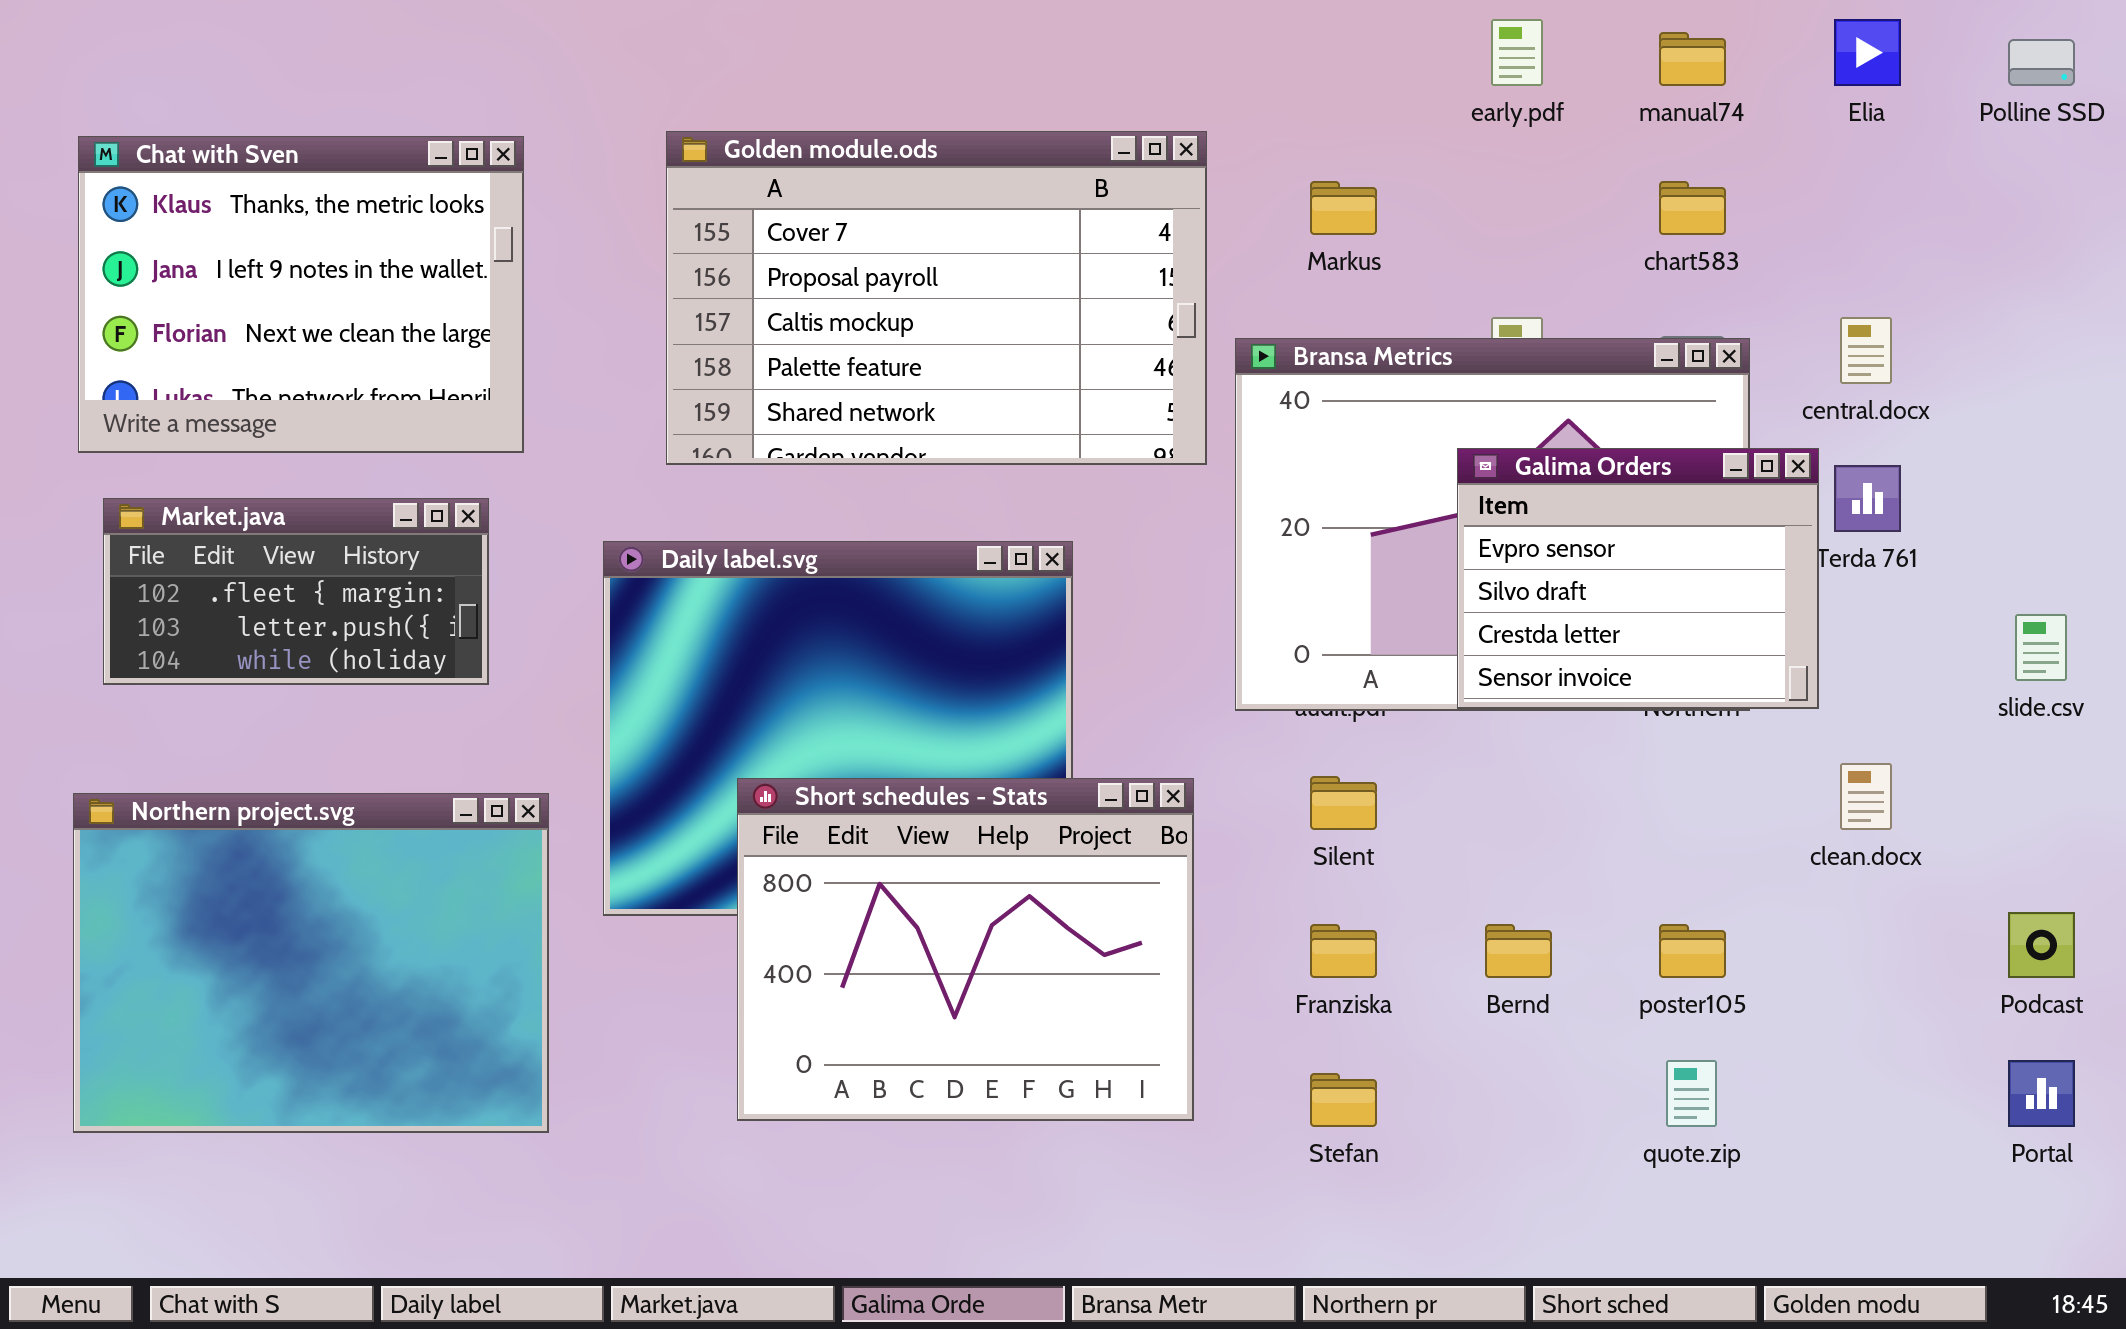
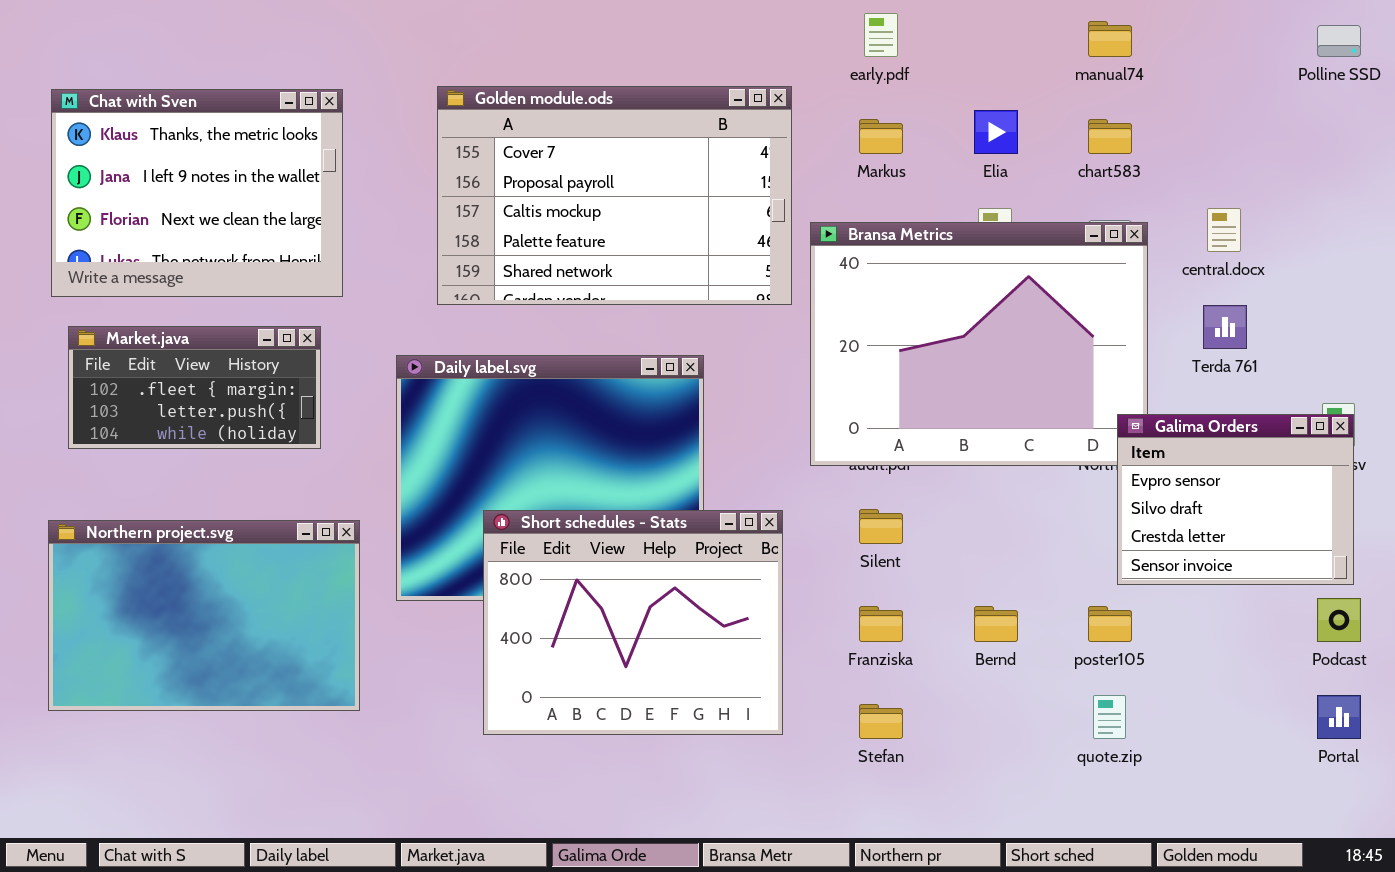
early.pdf: [1491,19,1543,86] -> [864,13,898,57], moved
Elia: [1834,19,1901,86] -> [974,110,1018,154], moved
Galima Orders: [1457,448,1819,709] -> [1117,414,1354,585], moved
Northern project.svg: [73,793,549,1133] -> [48,520,360,711], resized

